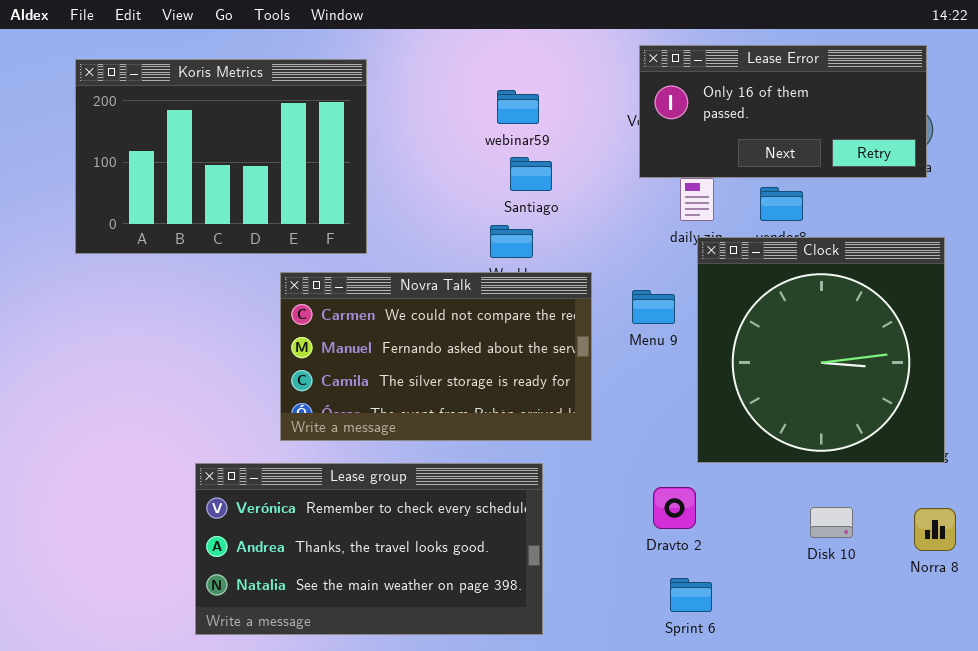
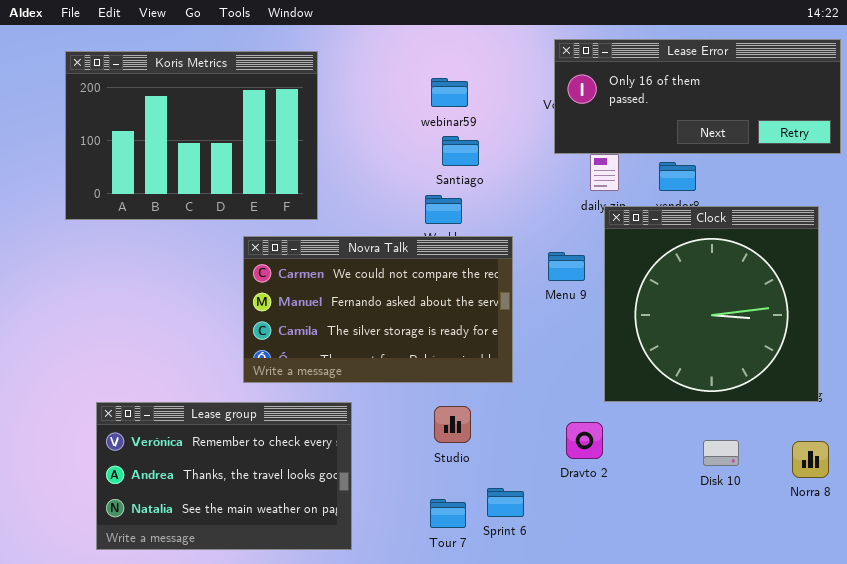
Lease Error: [639,45,927,178] -> [554,39,841,154], resized
Lease group: [195,463,543,635] -> [96,402,352,550], moved, resized
Sprint 6: [670,578,712,612] -> [487,488,524,517], moved

